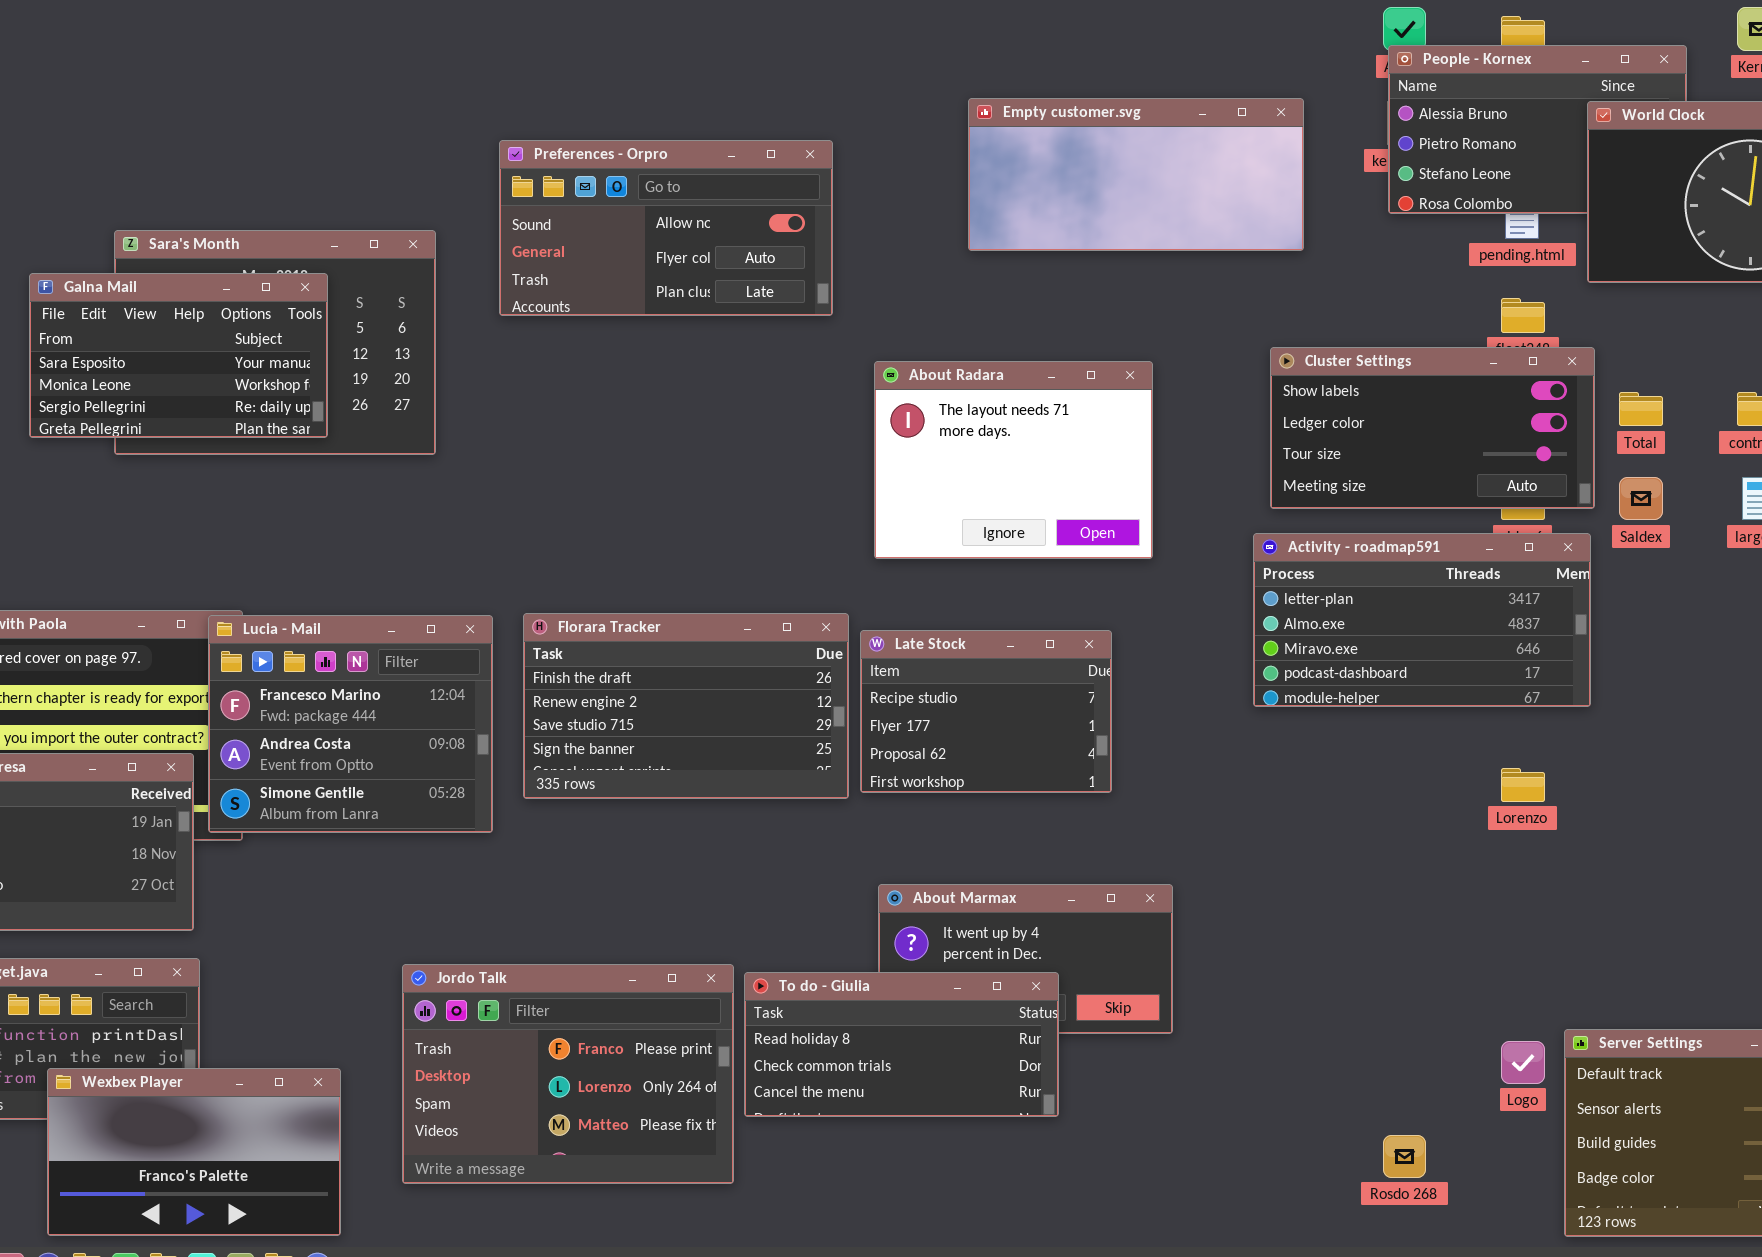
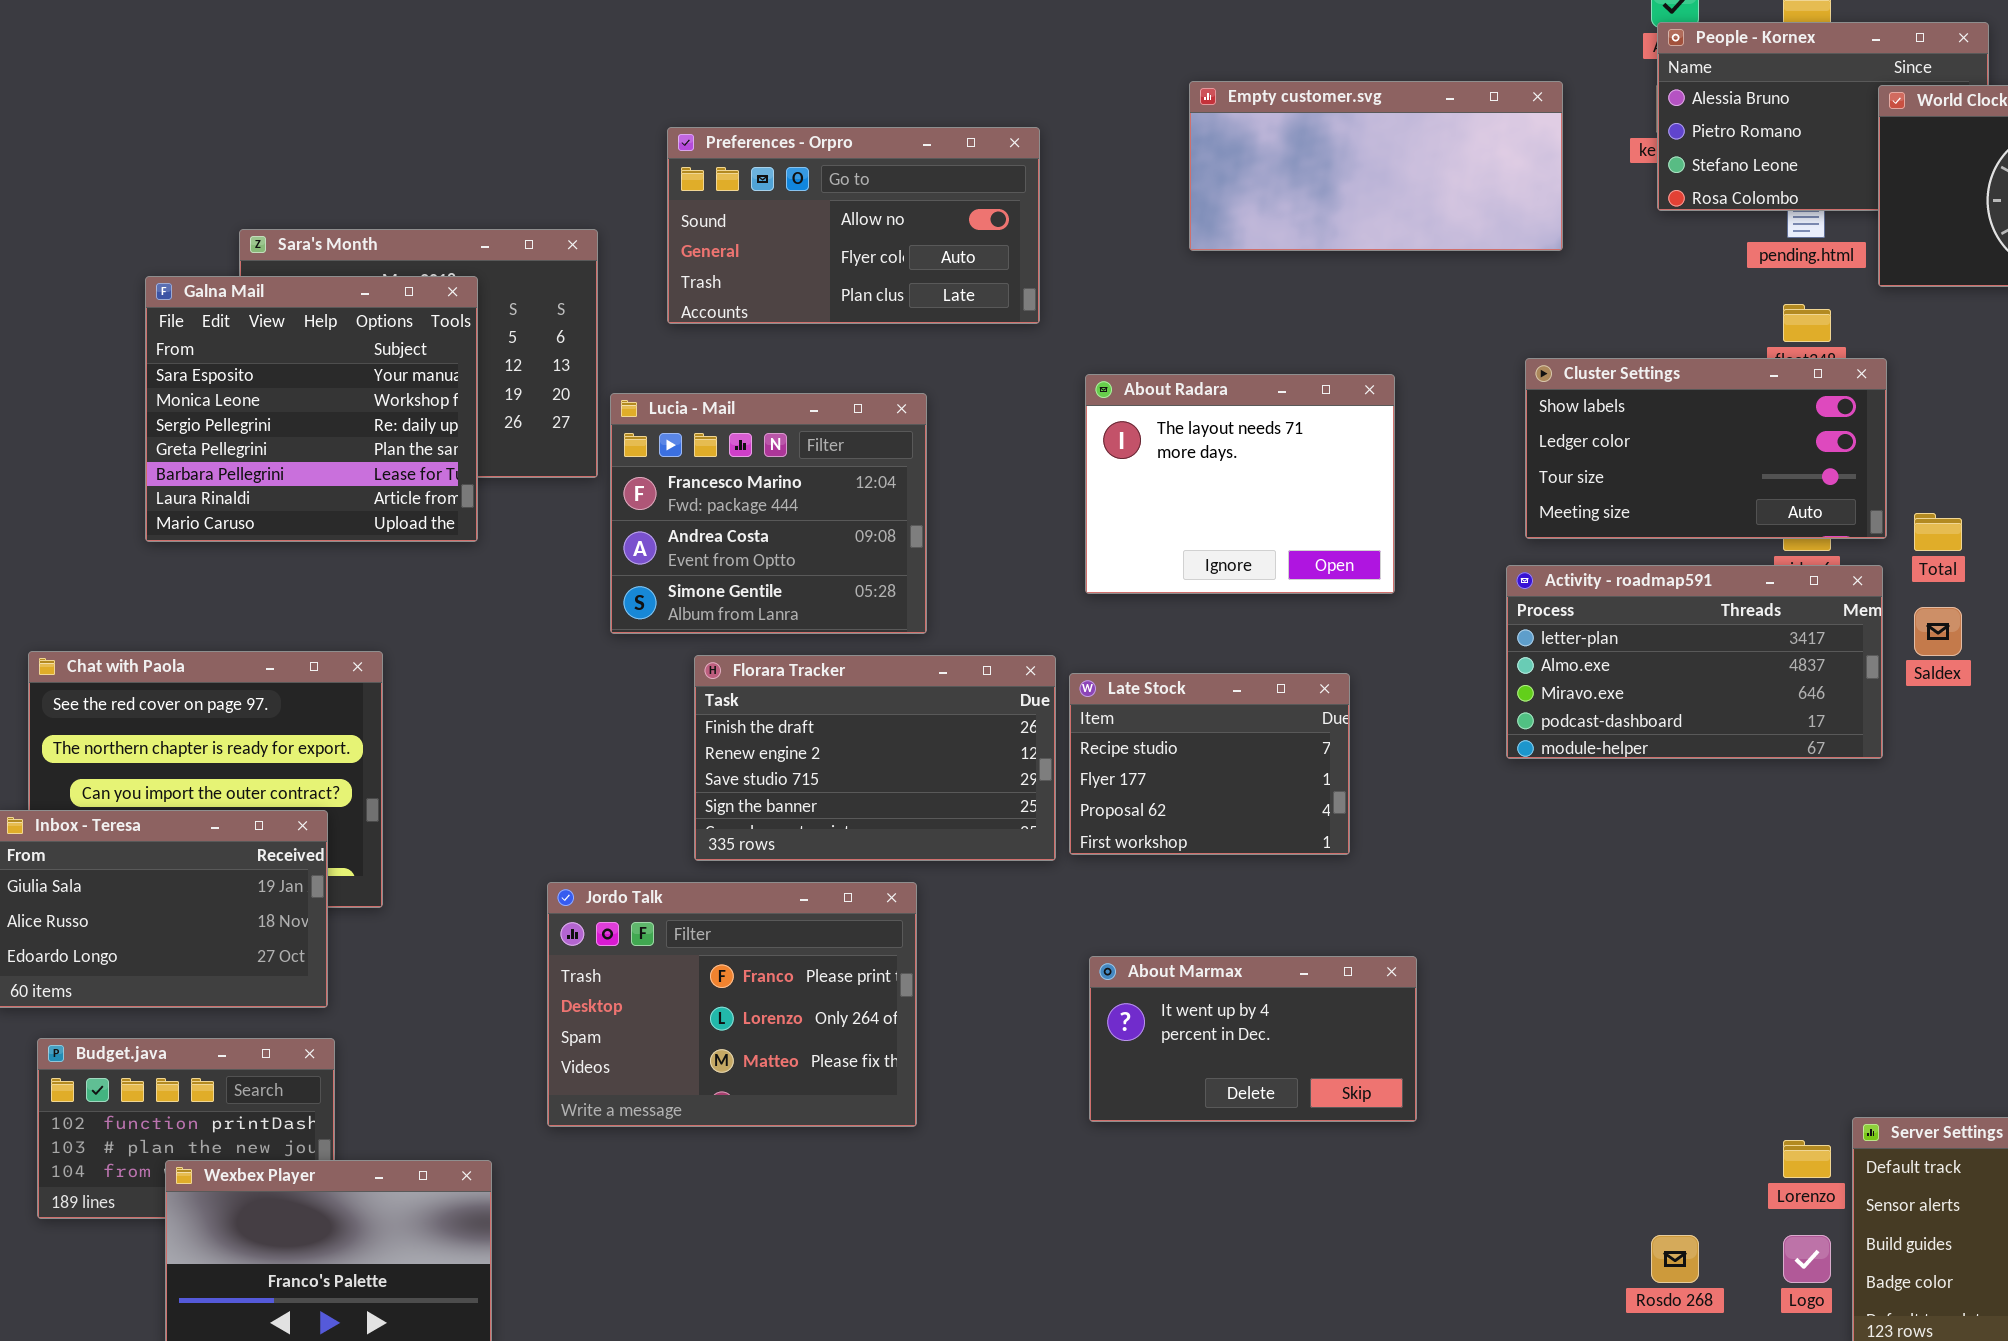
Galna Mail: [29,273,328,438] -> [145,276,478,542], resized
Total: [1619,392,1663,426] -> [1914,513,1962,551], moved
Saldex: [1619,477,1663,520] -> [1914,607,1962,656], moved
Lucia - Mail: [208,615,493,833] -> [610,393,927,634], moved
Lorenzo: [1501,768,1545,802] -> [1783,1140,1831,1178], moved
Jordo Talk: [402,964,734,1184] -> [547,882,917,1127], moved
To do - Giulia: [744,972,1059,1117] -> none, closed
Logo: [1501,1041,1545,1084] -> [1783,1235,1831,1283], moved

